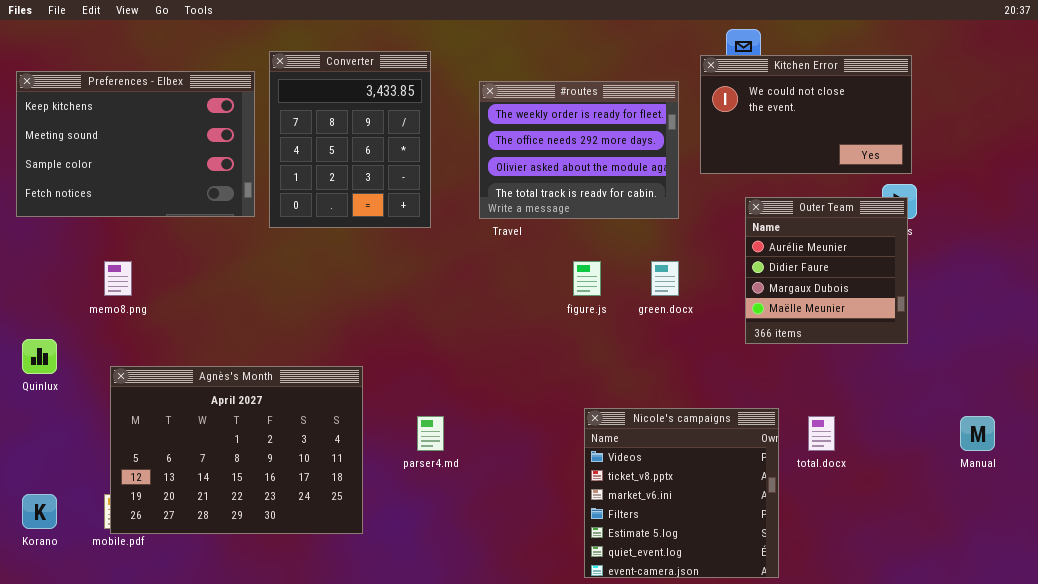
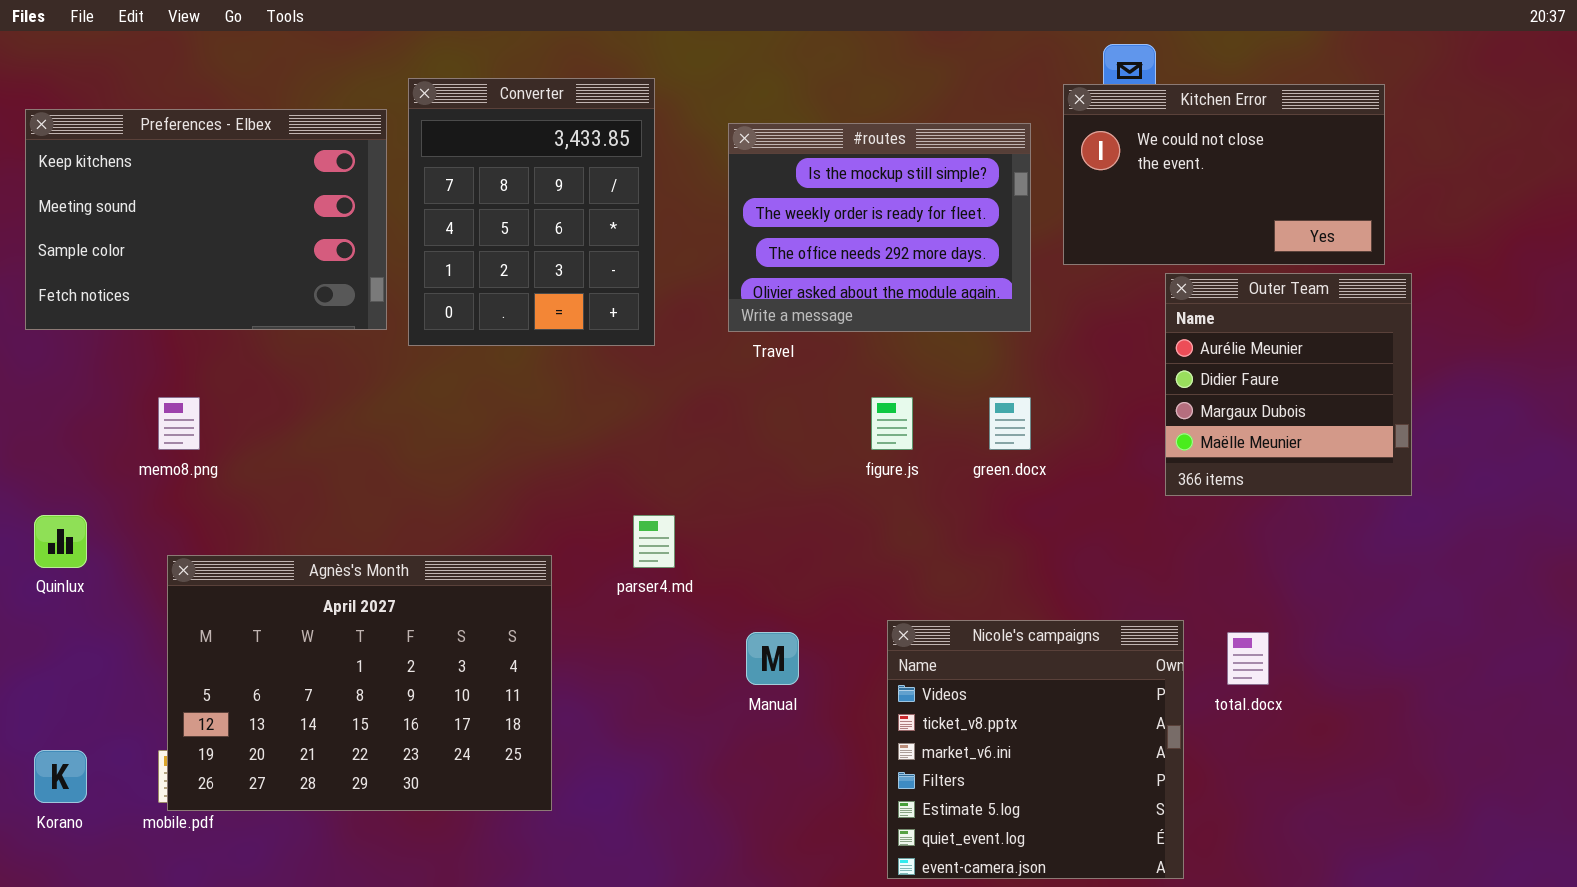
#routes: [479,81,679,219] -> [728,123,1031,332], scrolled up 1 row
Outer Team: [745,197,908,344] -> [1165,273,1412,496], moved
parser4.md: [417,416,444,451] -> [633,515,675,568], moved
Manual: [960,416,995,451] -> [746,632,799,685], moved

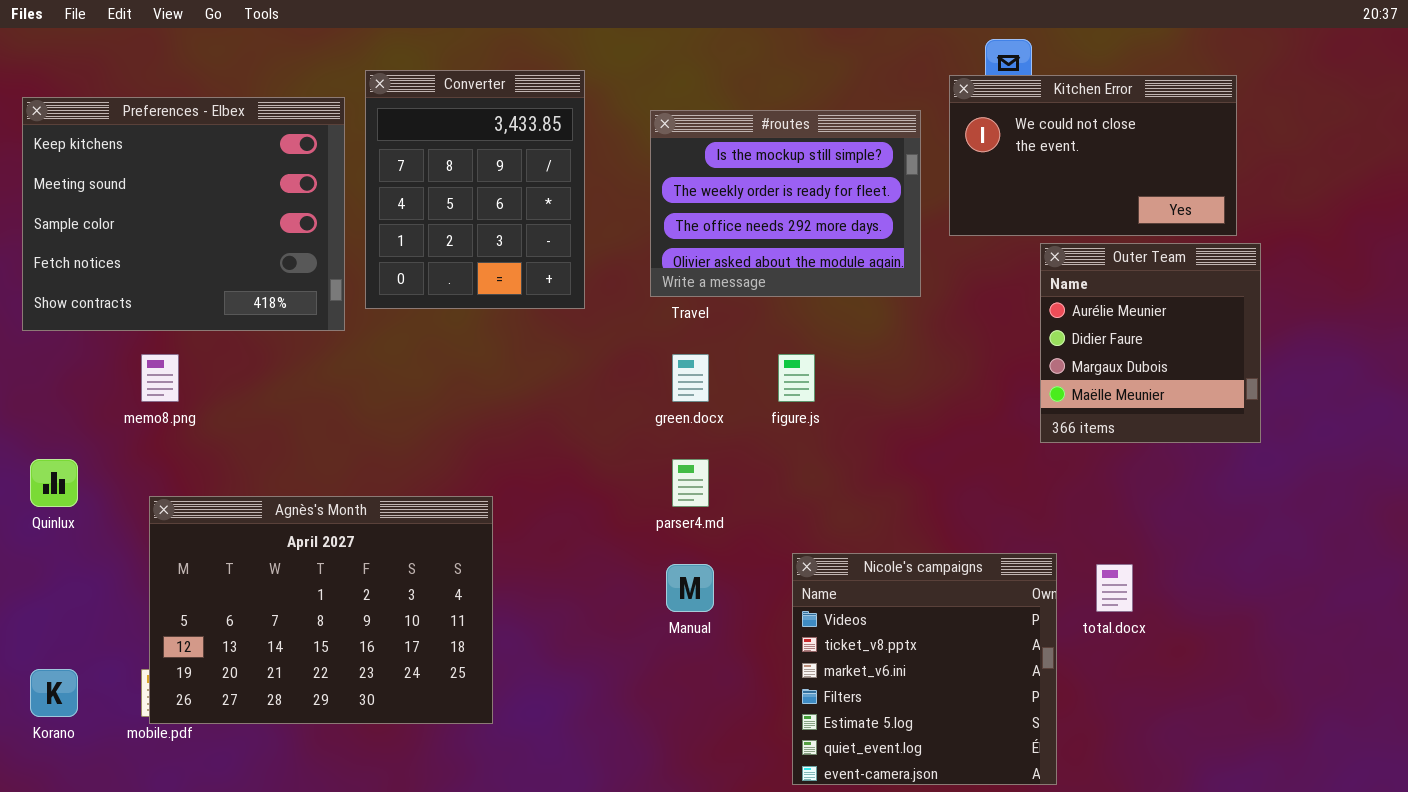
Preferences - Elbex: [25,109,387,330] -> [22,97,345,331], resized
green.docx: [989,397,1031,450] -> [672,354,709,402], moved
parser4.md: [633,515,675,568] -> [672,459,709,507], moved

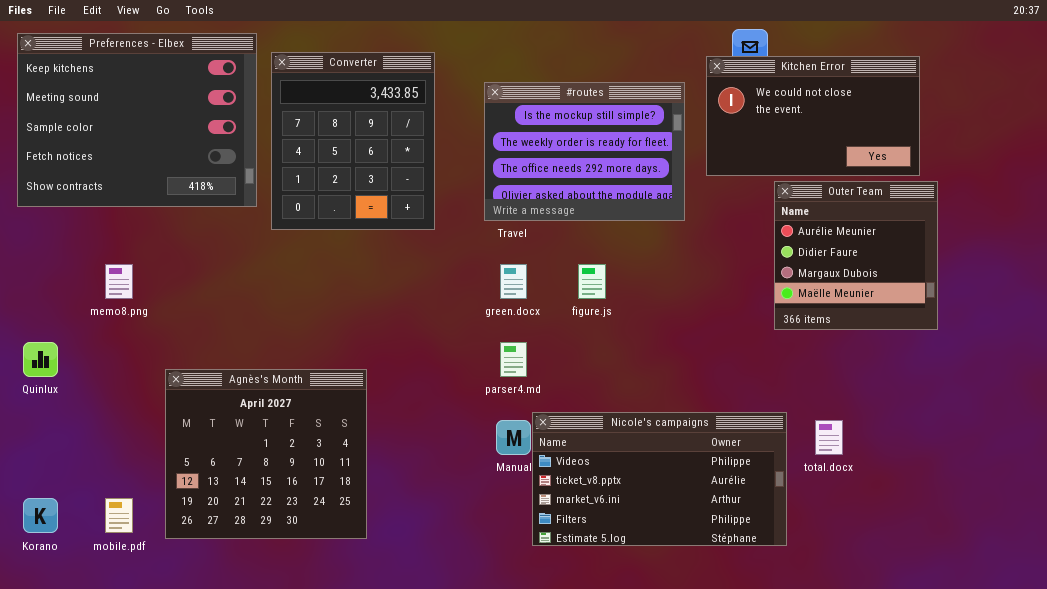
Preferences - Elbex: [22,97,345,331] -> [17,33,257,207], moved
Agnès's Month: [149,496,493,724] -> [165,369,367,539], resized
Nicole's campaigns: [792,553,1057,785] -> [532,412,787,546], resized

